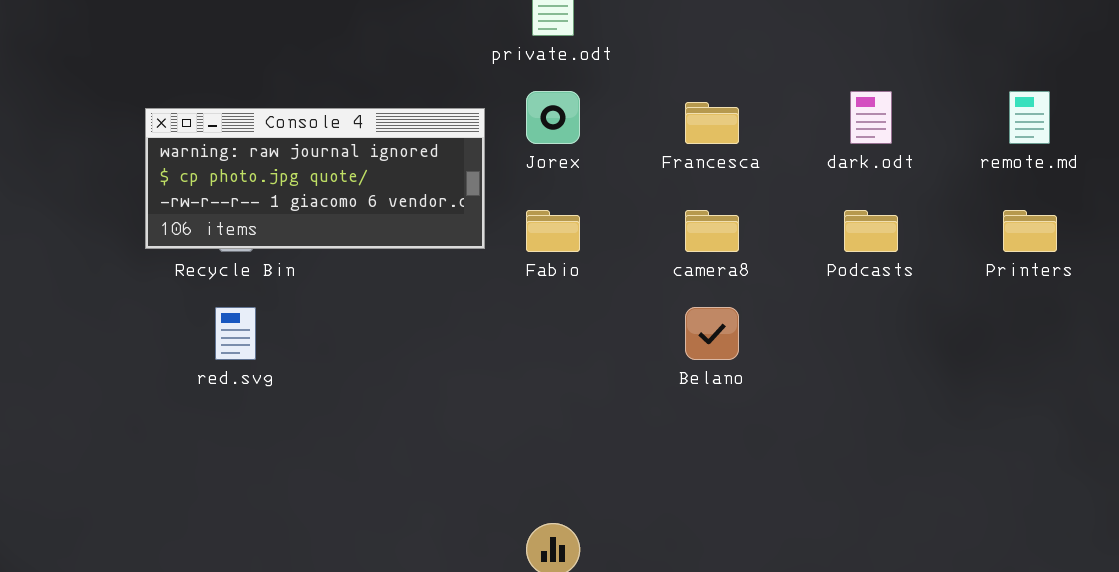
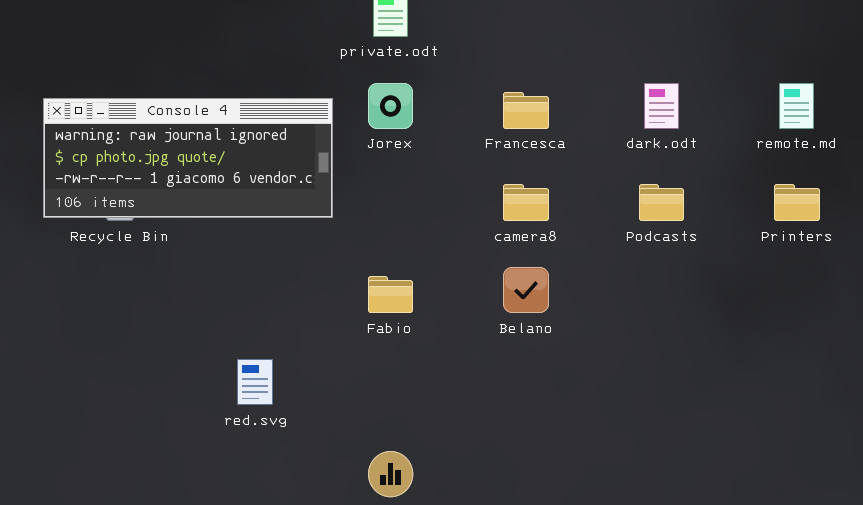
Fabio: [526,210,580,252] -> [368,276,413,313], moved
red.svg: [215,307,256,360] -> [237,359,273,405], moved

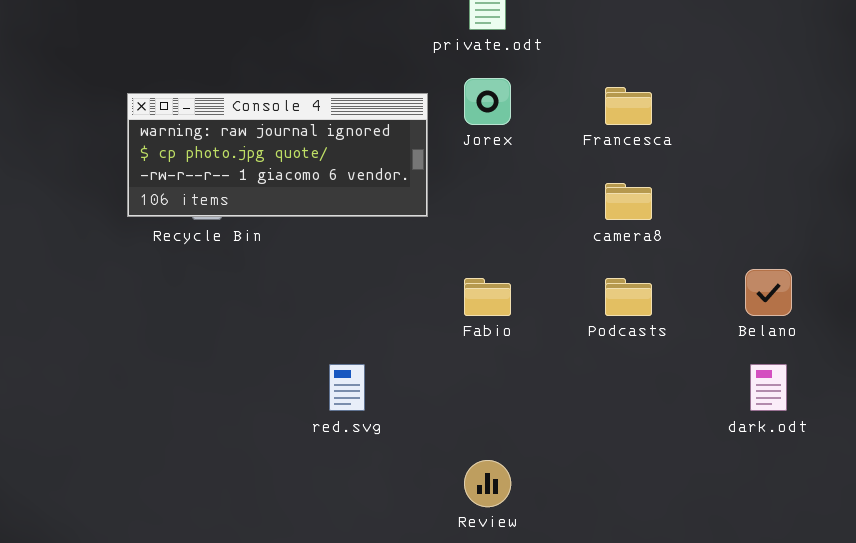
dark.odt: [644,83,679,129] -> [750,364,787,411], moved
Podcasts: [639,184,684,221] -> [605,278,652,316], moved
Belano: [503,267,549,313] -> [745,269,792,316], moved

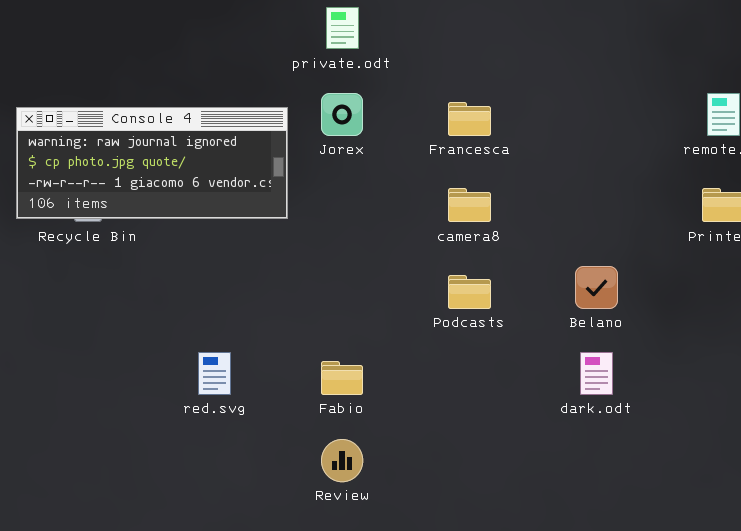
Fabio: [464,278,511,316] -> [321,361,363,395], moved

